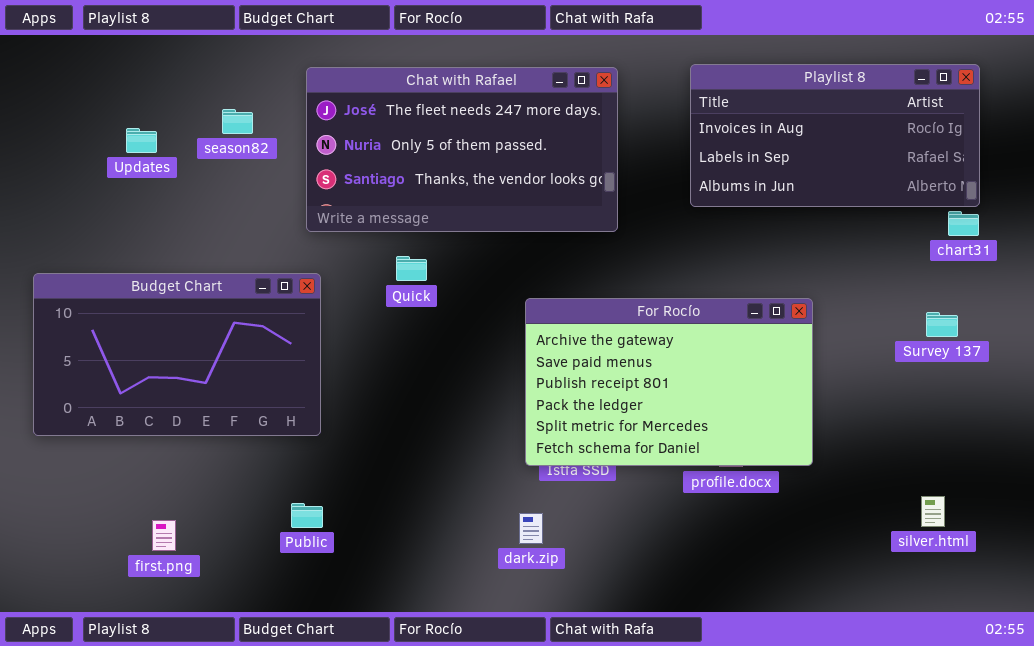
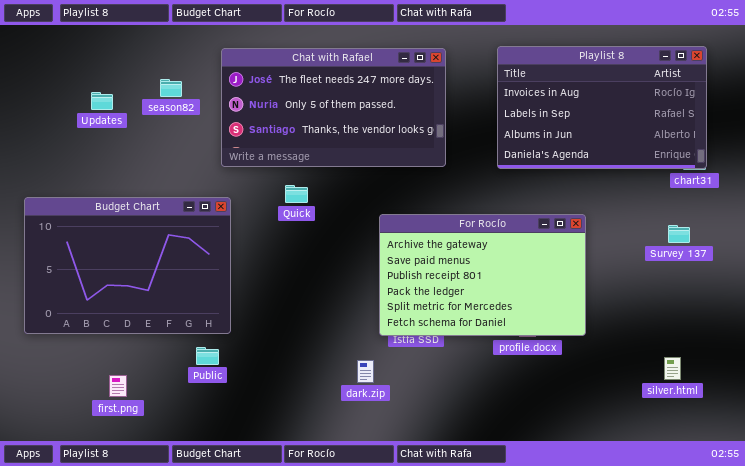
Playlist 8: [690,64,980,207] -> [497,46,707,169], resized
Budget Chart: [33,273,321,436] -> [24,197,231,334], resized
Public: [291,503,323,528] -> [196,347,219,365], moved
dark.zip: [519,513,543,544] -> [357,360,374,383], moved

